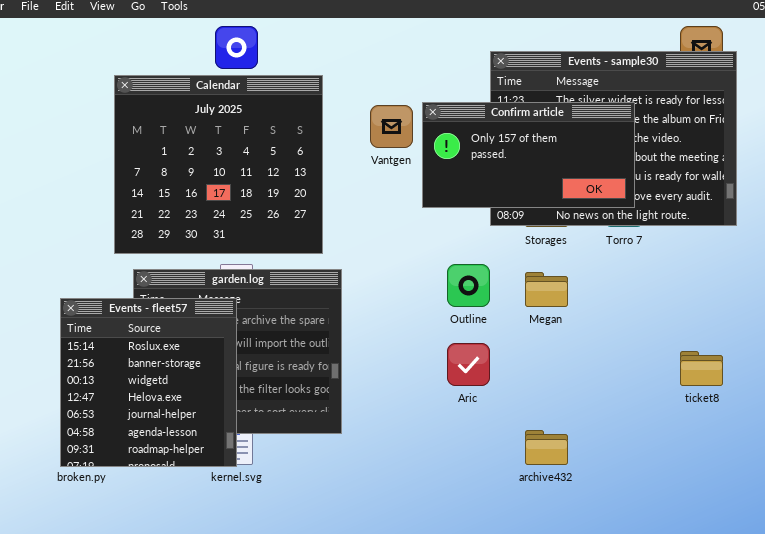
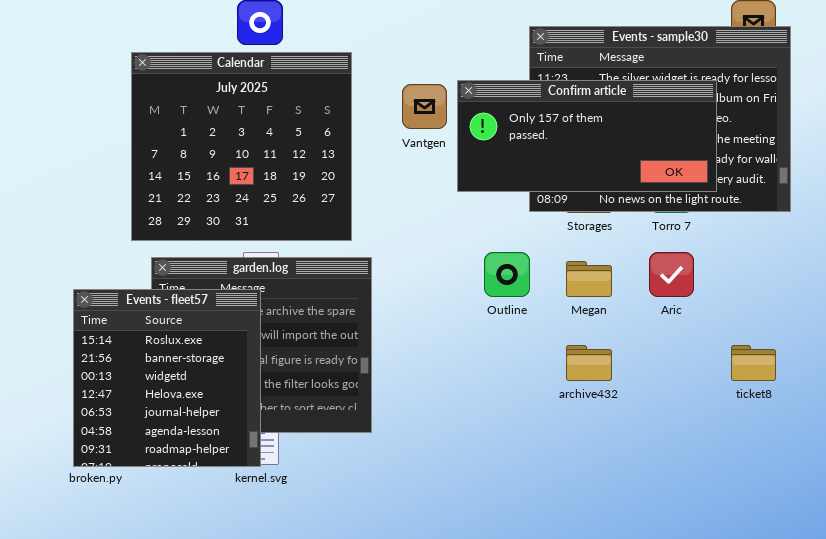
Confirm article: [422,102,635,208] -> [457,80,717,192], resized
Aric: [447,343,490,386] -> [649,252,694,297], moved
archive432: [525,430,568,465] -> [566,345,612,381], moved

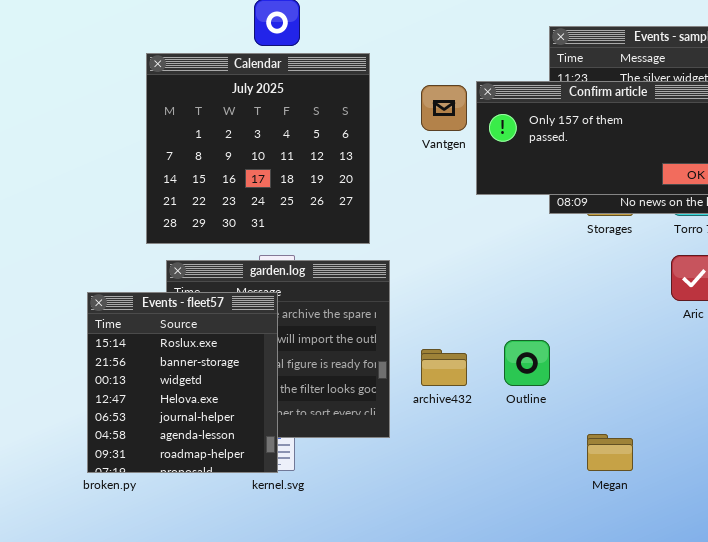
Outline: [484,252,530,297] -> [504,340,550,386], moved
Megan: [566,261,612,297] -> [587,434,633,471], moved
archive432: [566,345,612,381] -> [421,349,467,386], moved

